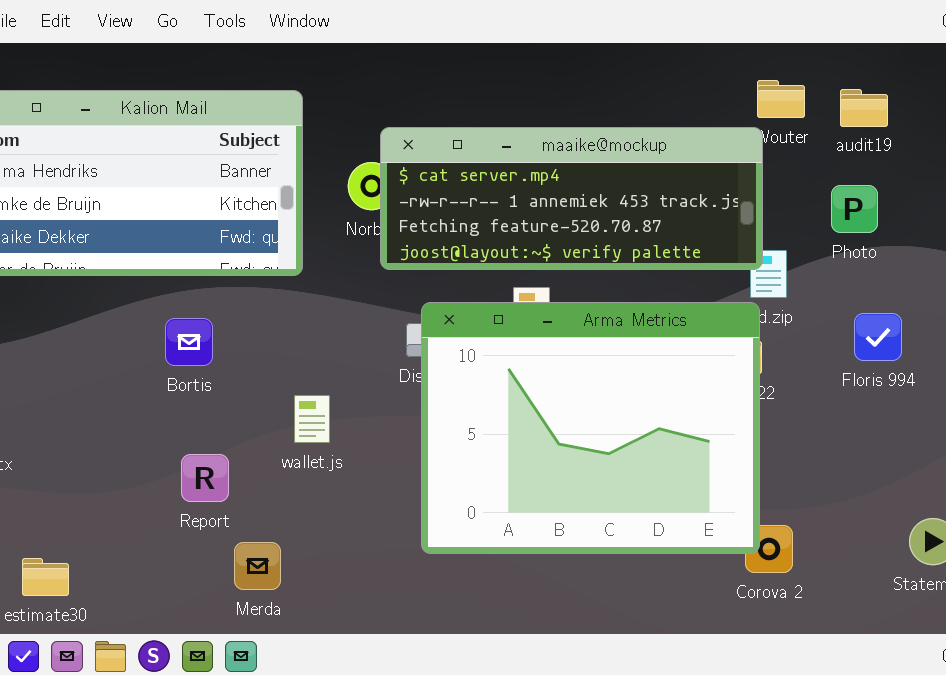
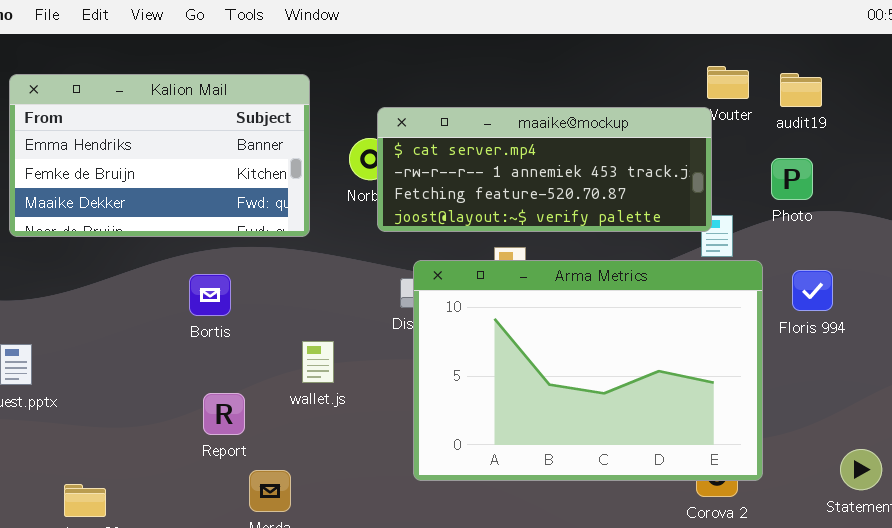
Arma Metrics: [421,302,760,554] -> [413,260,763,481], resized

